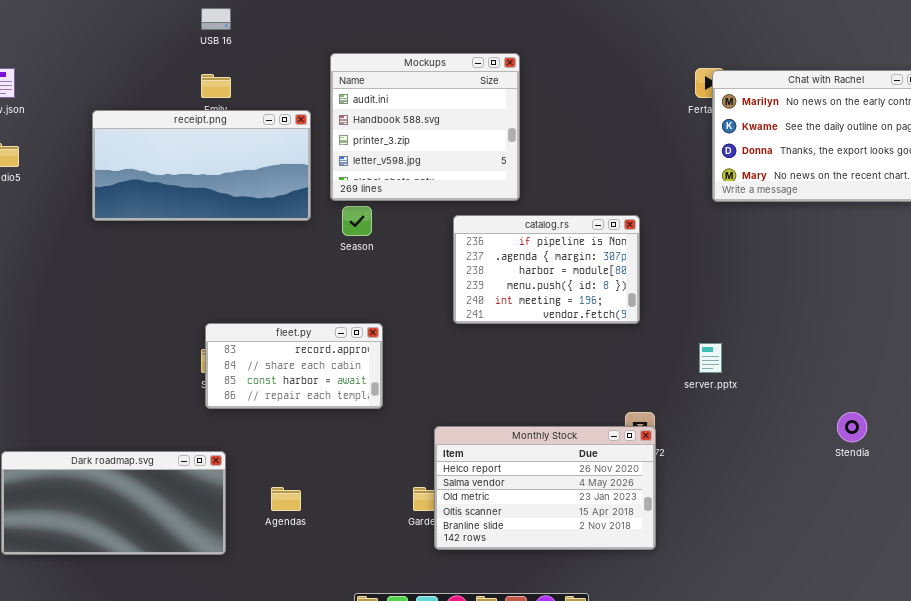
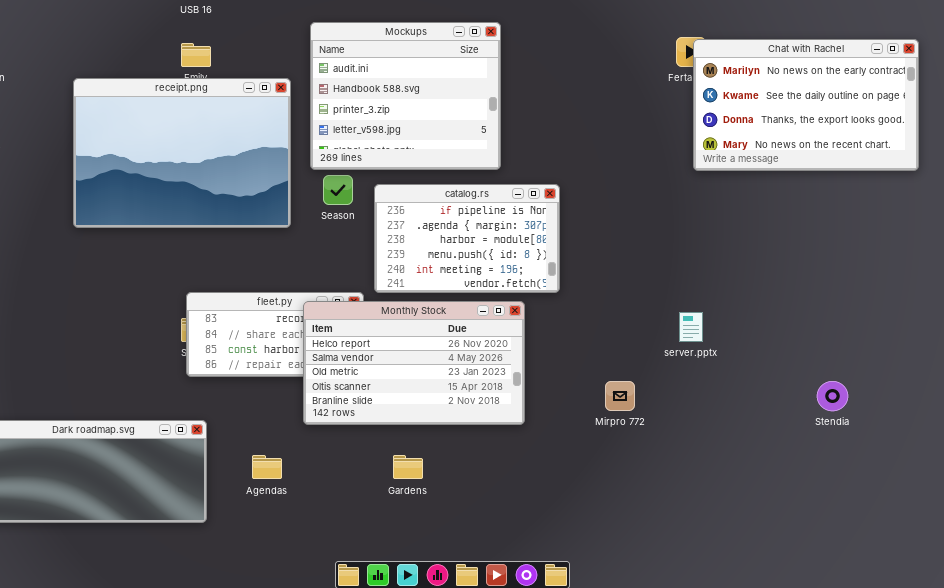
receipt.png: [92,110,311,221] -> [73,78,291,228], resized
catalog.rs: [453,215,640,324] -> [374,184,560,293], moved
Monthly Stock: [434,426,656,550] -> [303,301,525,425], moved

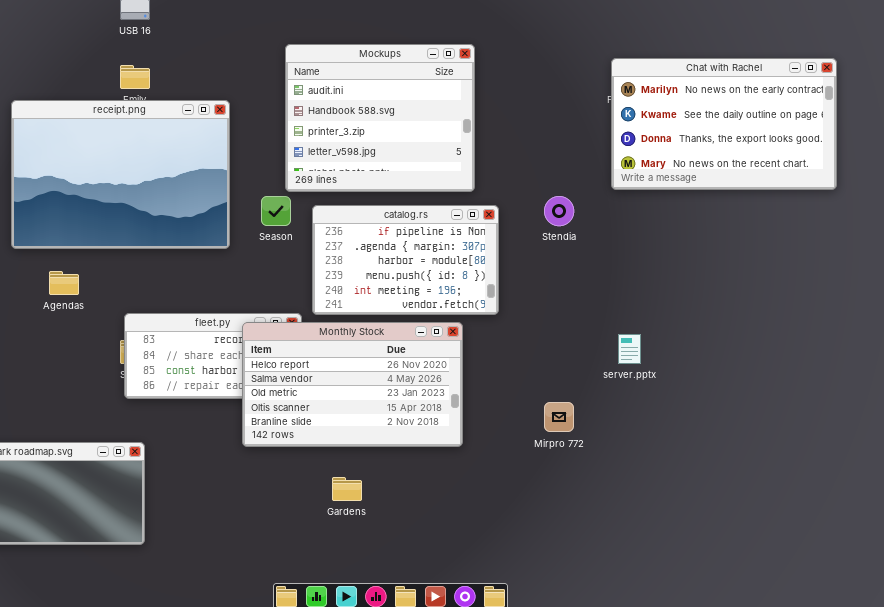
Mockups: [310,22,501,170] -> [285,44,475,192], moved
Chat with Rachel: [693,39,919,171] -> [611,58,837,190], moved
Stendia: [817,381,848,411] -> [544,196,574,226], moved
Agendas: [252,455,282,479] -> [49,271,79,295], moved

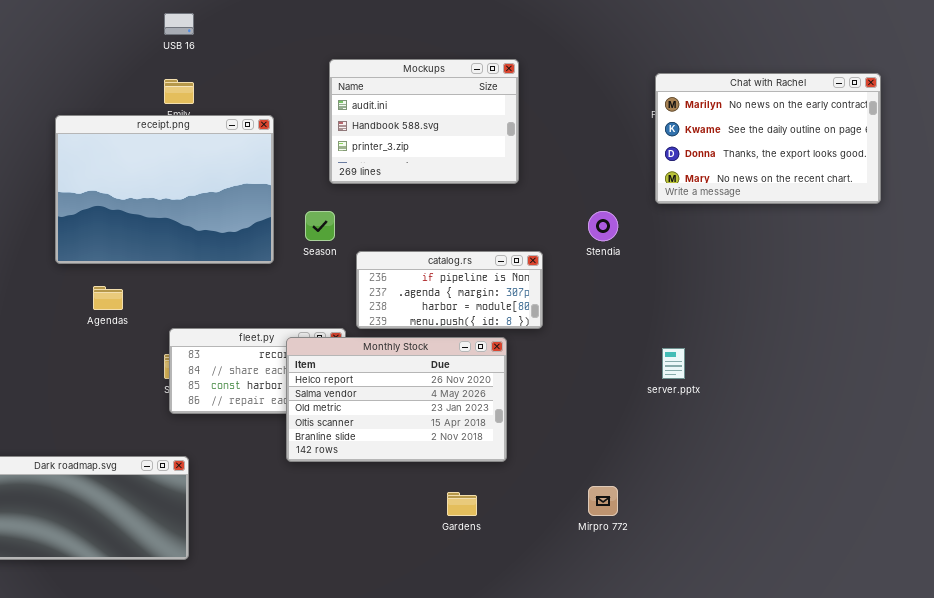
Mockups: [285,44,475,192] -> [329,59,519,184], resized
catalog.rs: [312,205,499,315] -> [356,251,543,329], resized
Mirpro 772: [544,402,574,432] -> [588,486,618,516], moved
Gardens: [332,477,362,501] -> [447,492,477,516], moved

